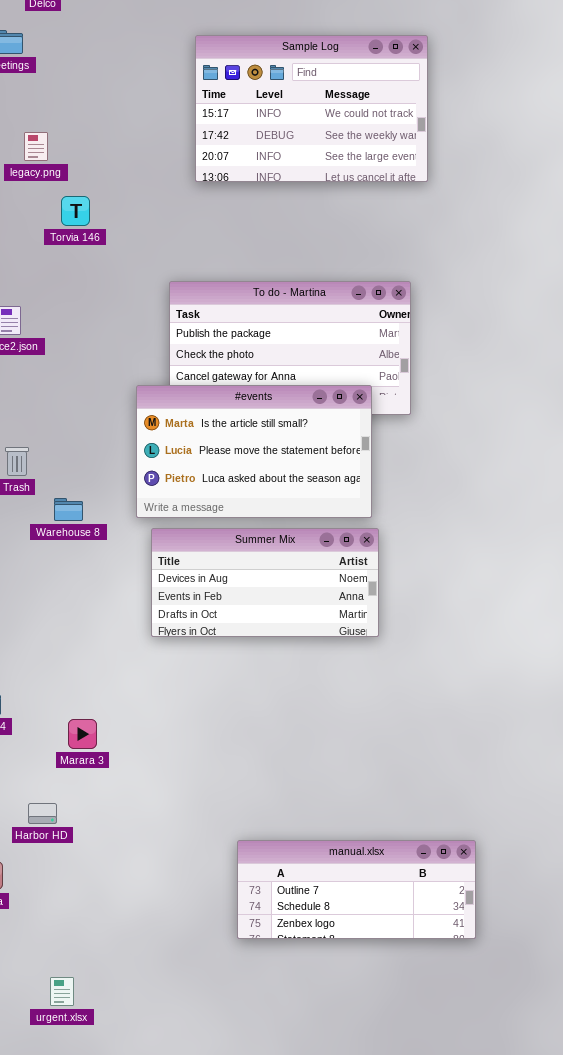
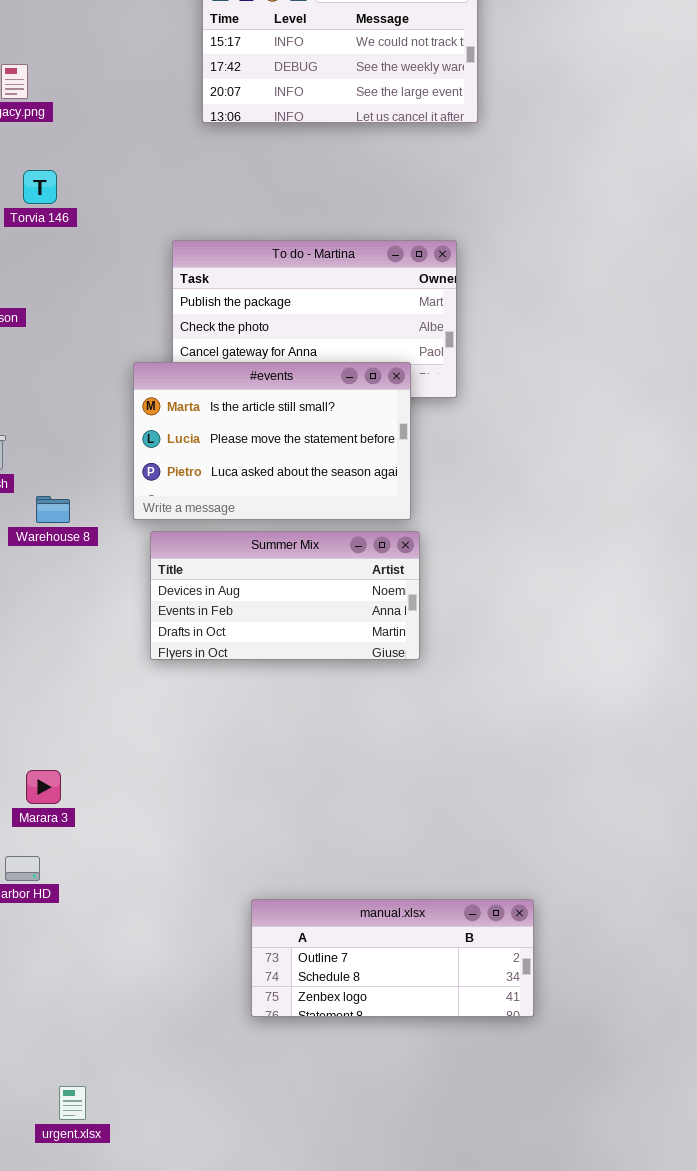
Torvia 146: [61,196,90,226] -> [23,170,57,204], moved
Marara 3: [68,719,97,749] -> [26,770,61,804], moved
urgent.xlsx: [50,977,74,1006] -> [59,1086,86,1120], moved

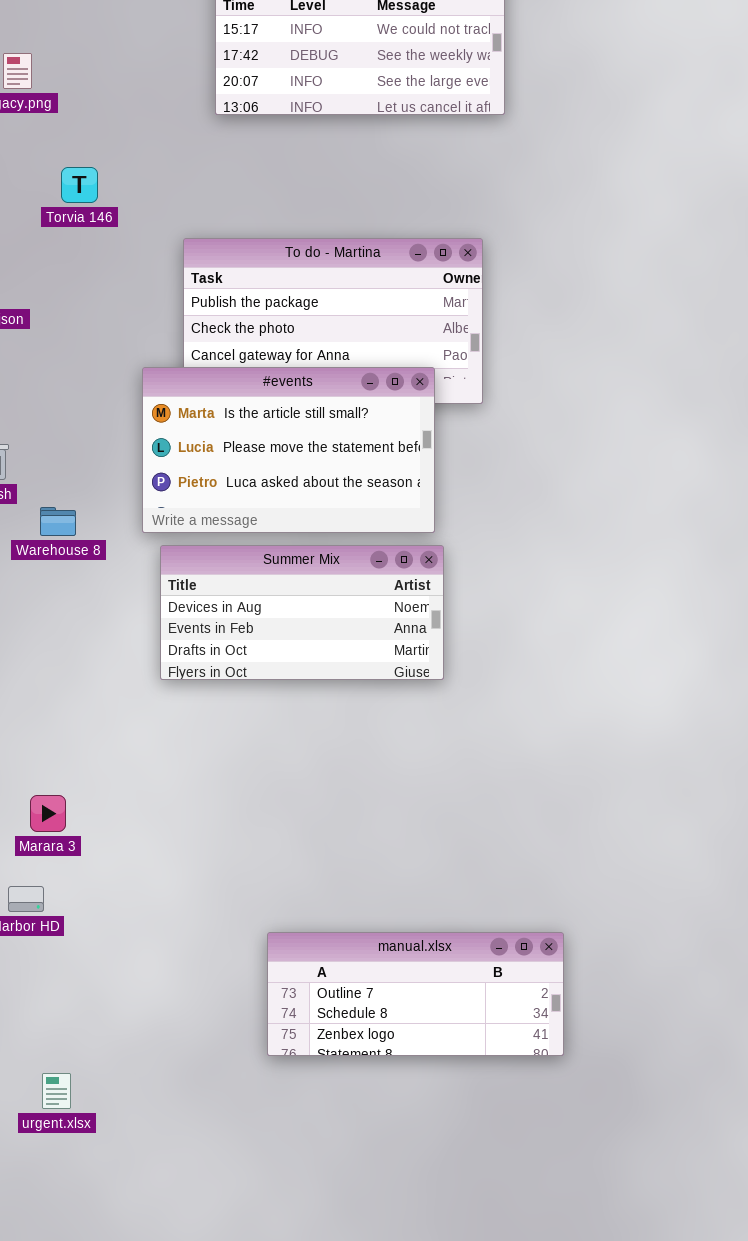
Torvia 146: [23,170,57,204] -> [61,167,98,203], moved
urgent.xlsx: [59,1086,86,1120] -> [42,1073,71,1109], moved

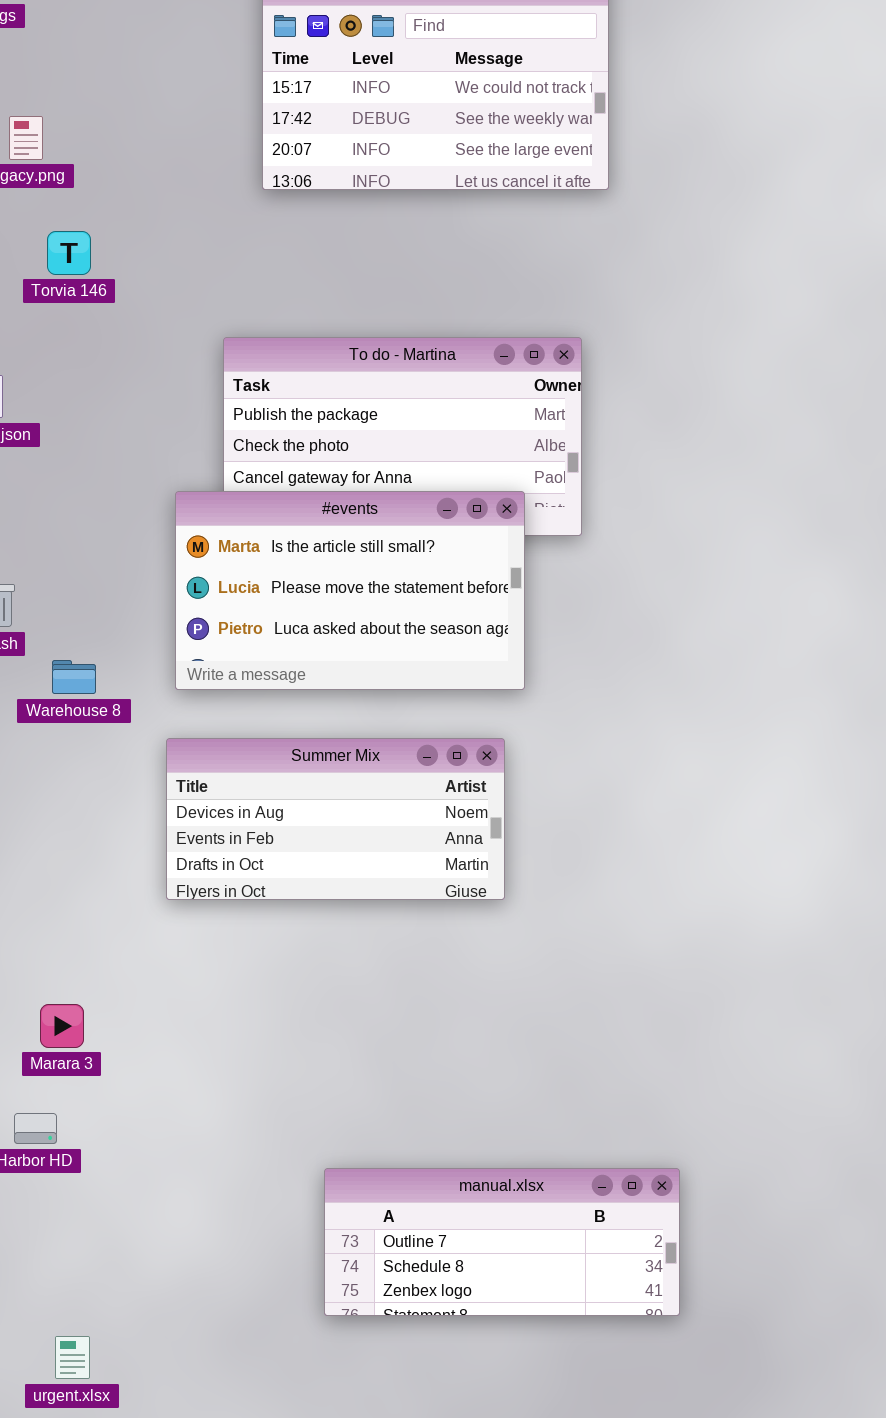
Torvia 146: [61,167,98,203] -> [47,231,91,275], moved
Summer Mix: [160,545,444,680] -> [166,738,505,900], moved

